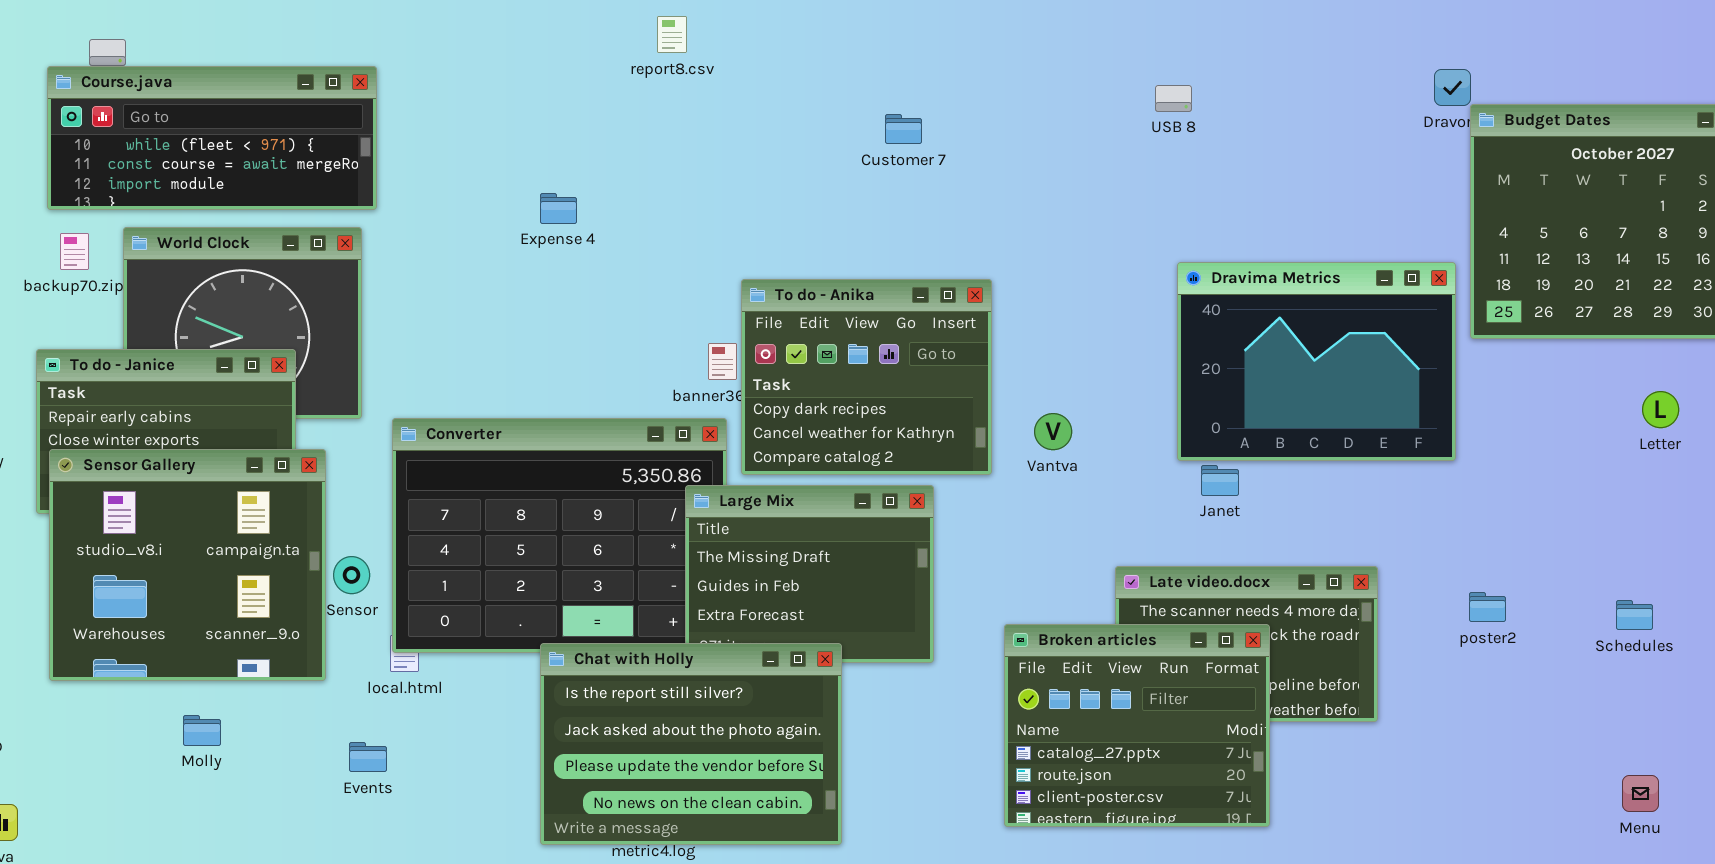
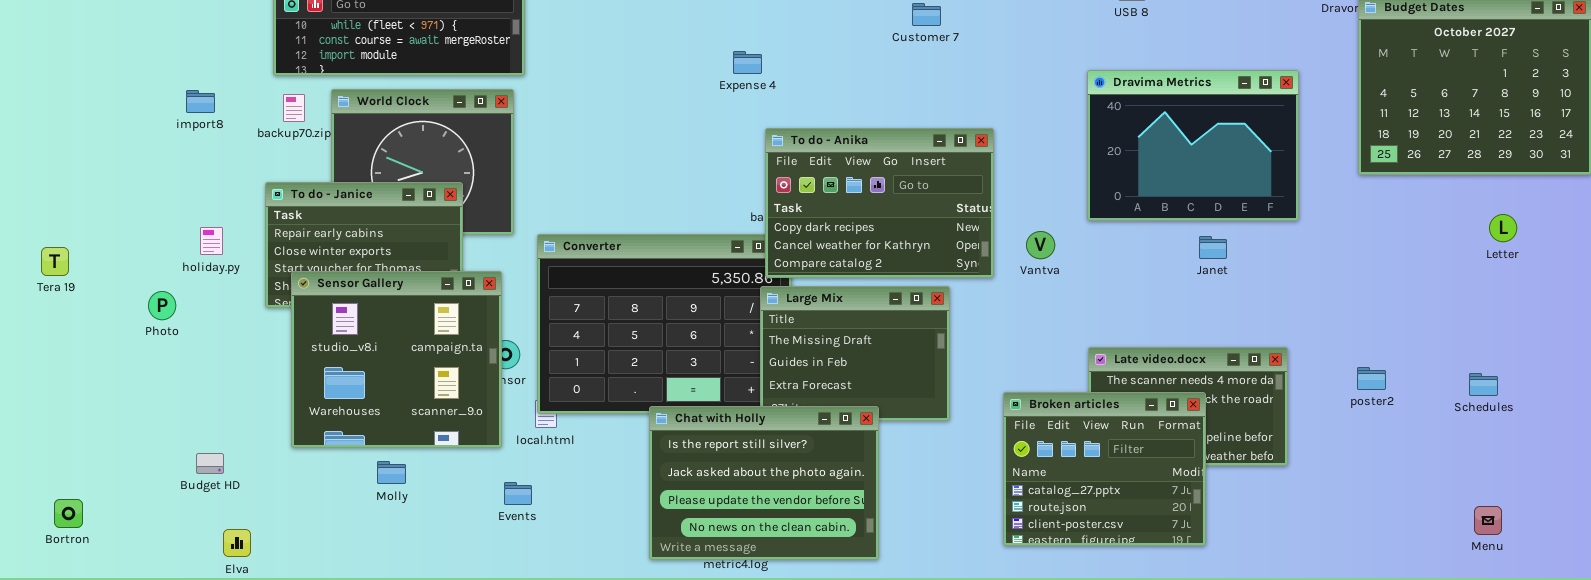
Expense 4: [540,193,577,224] -> [733,51,762,74], moved
Dravima Metrics: [1177,262,1456,461] -> [1087,70,1299,221], moved
To do - Anika: [741,279,992,475] -> [765,128,994,278], resized
Sensor Gallery: [49,449,326,681] -> [291,271,502,448], moved
Janet: [1201,465,1239,496] -> [1199,236,1227,259], moved

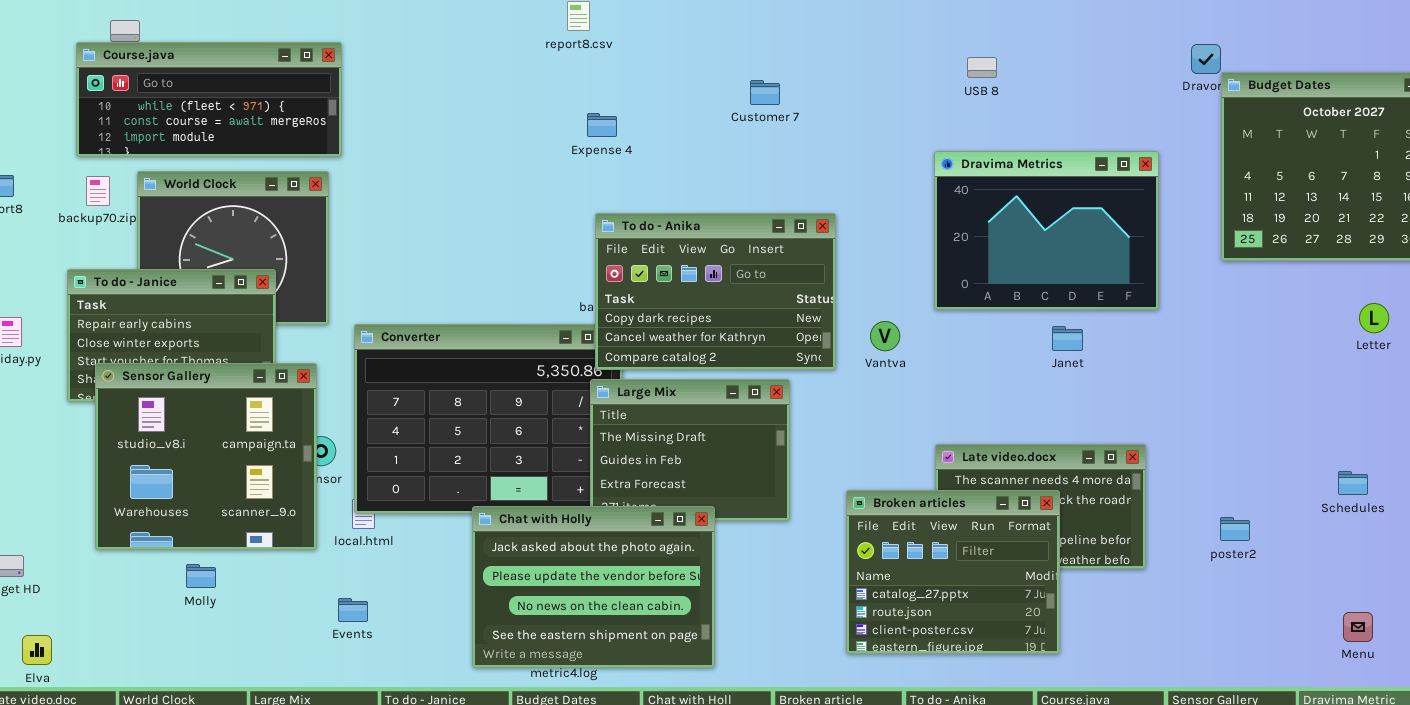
Expense 4: [733,51,762,74] -> [587,113,617,137], moved
poster2: [1357,367,1386,390] -> [1220,517,1250,541], moved
Chat with Holly: [649,406,879,560] -> [472,506,715,668], scrolled down 1 row
Events: [504,482,532,505] -> [338,598,368,622], moved

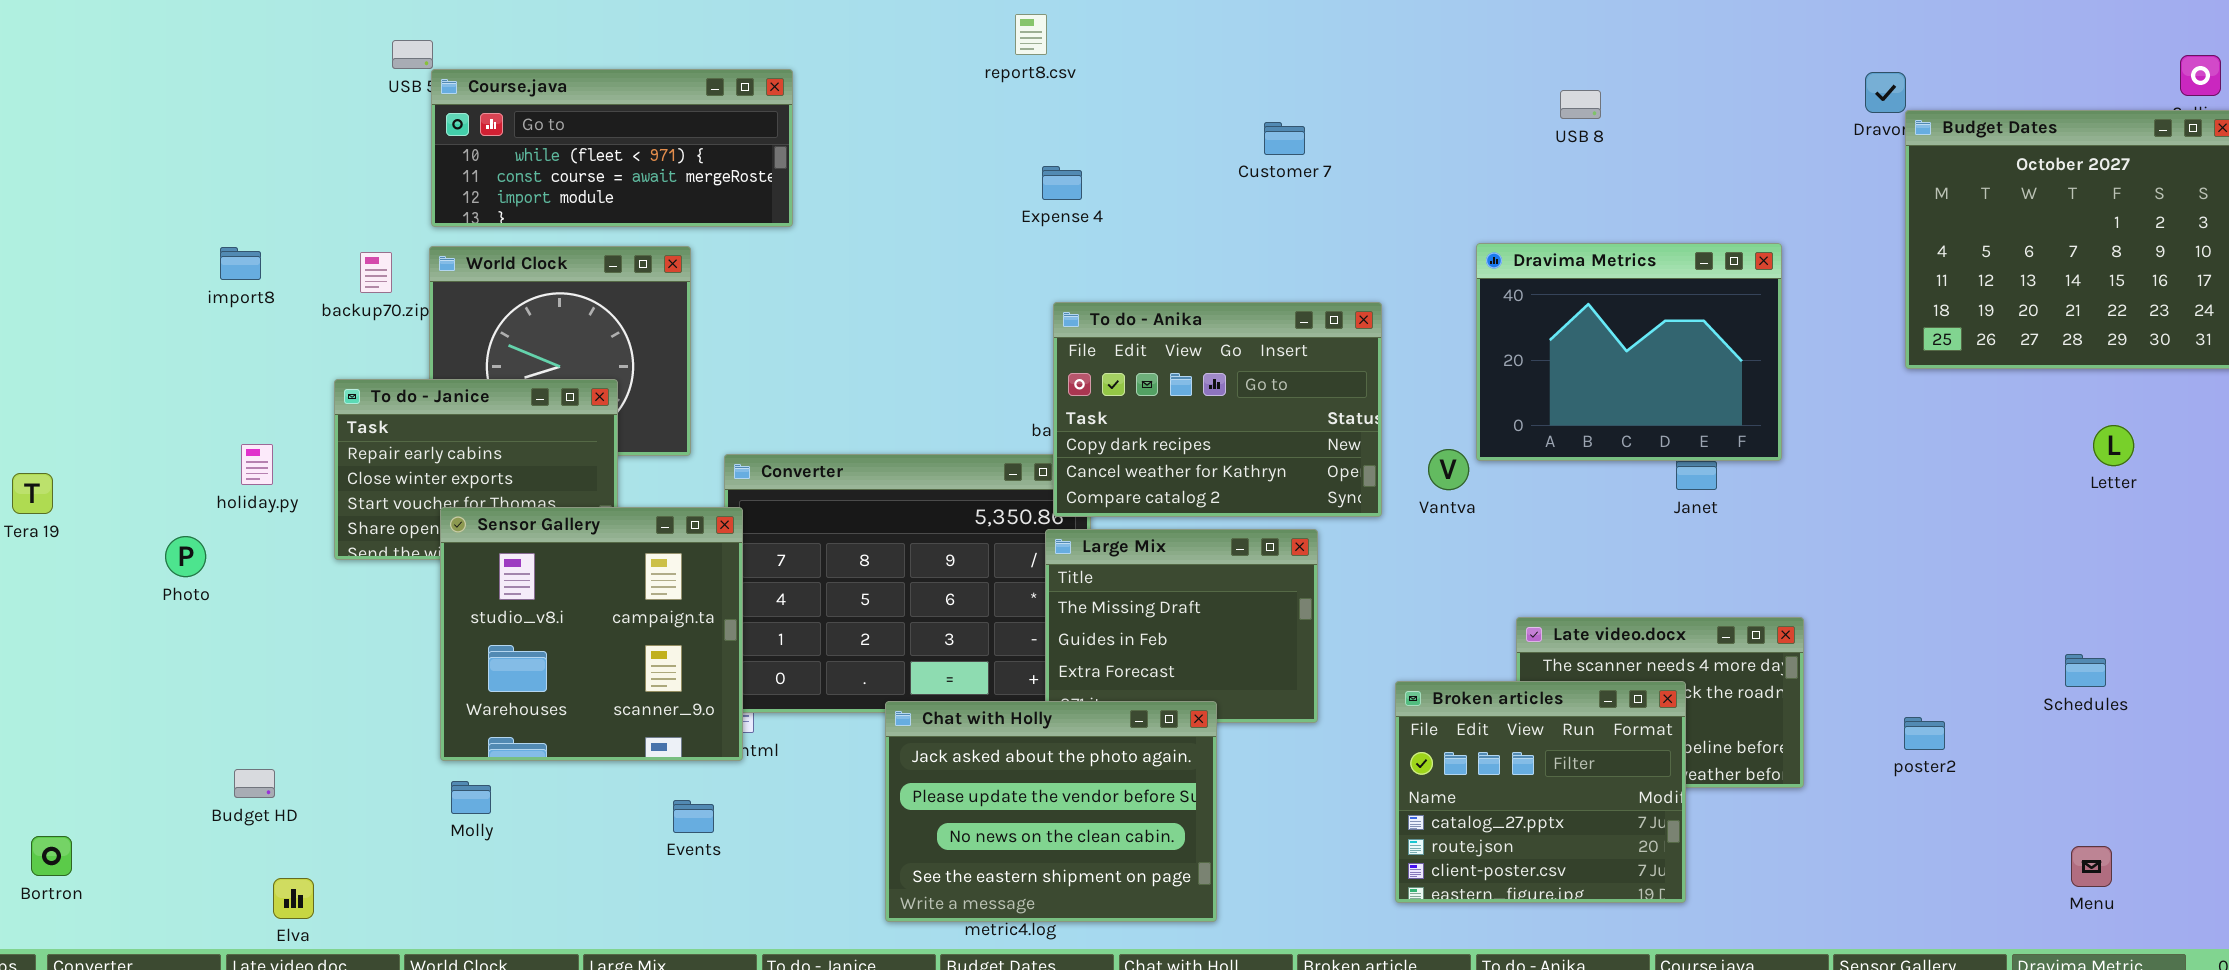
Course.java: [76,42,342,157] -> [431,69,793,227], moved
Dravima Metrics: [934,151,1159,310] -> [1476,243,1782,461], moved
Sensor Gallery: [95,363,317,550] -> [440,507,743,761], moved
Molly: [186,564,216,588] -> [451,781,491,814], moved
Events: [338,598,368,622] -> [673,800,714,833], moved

